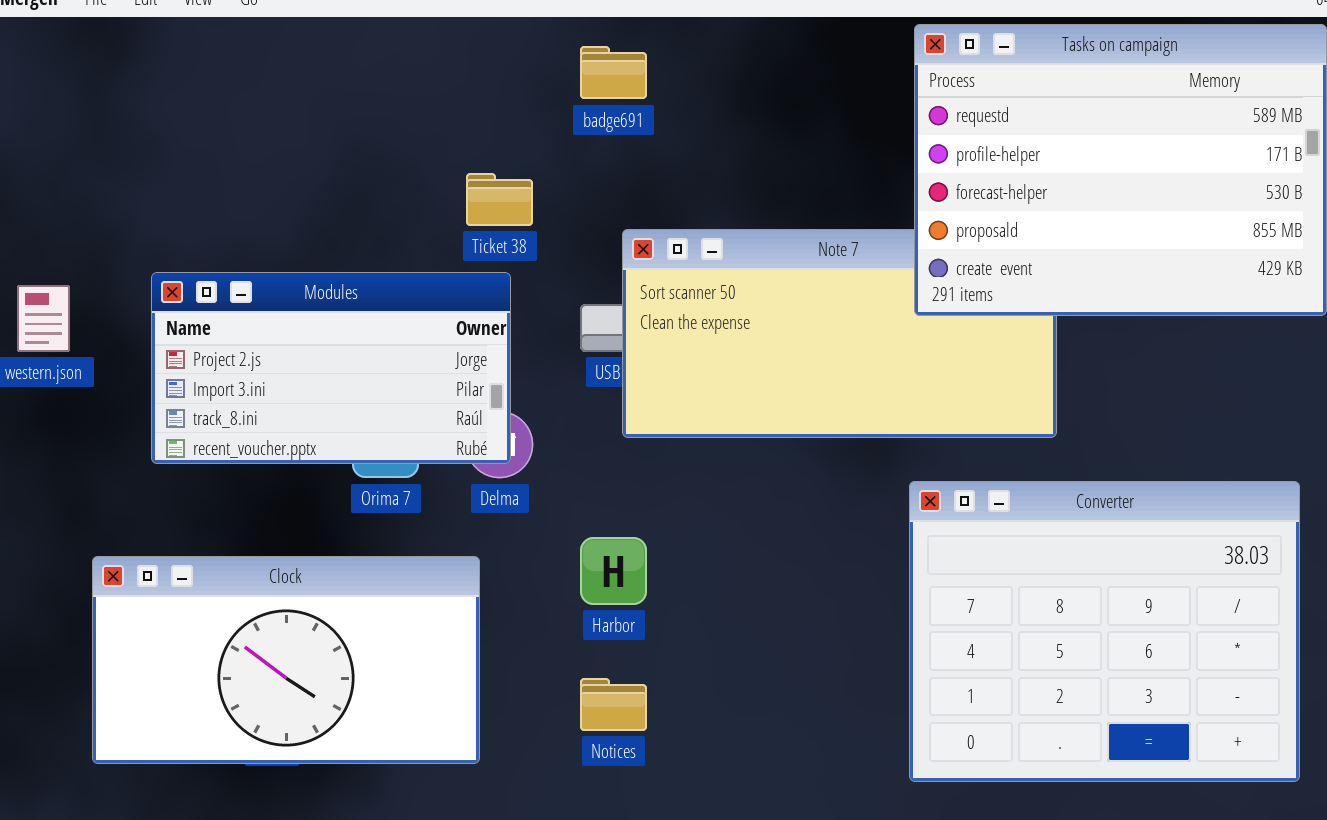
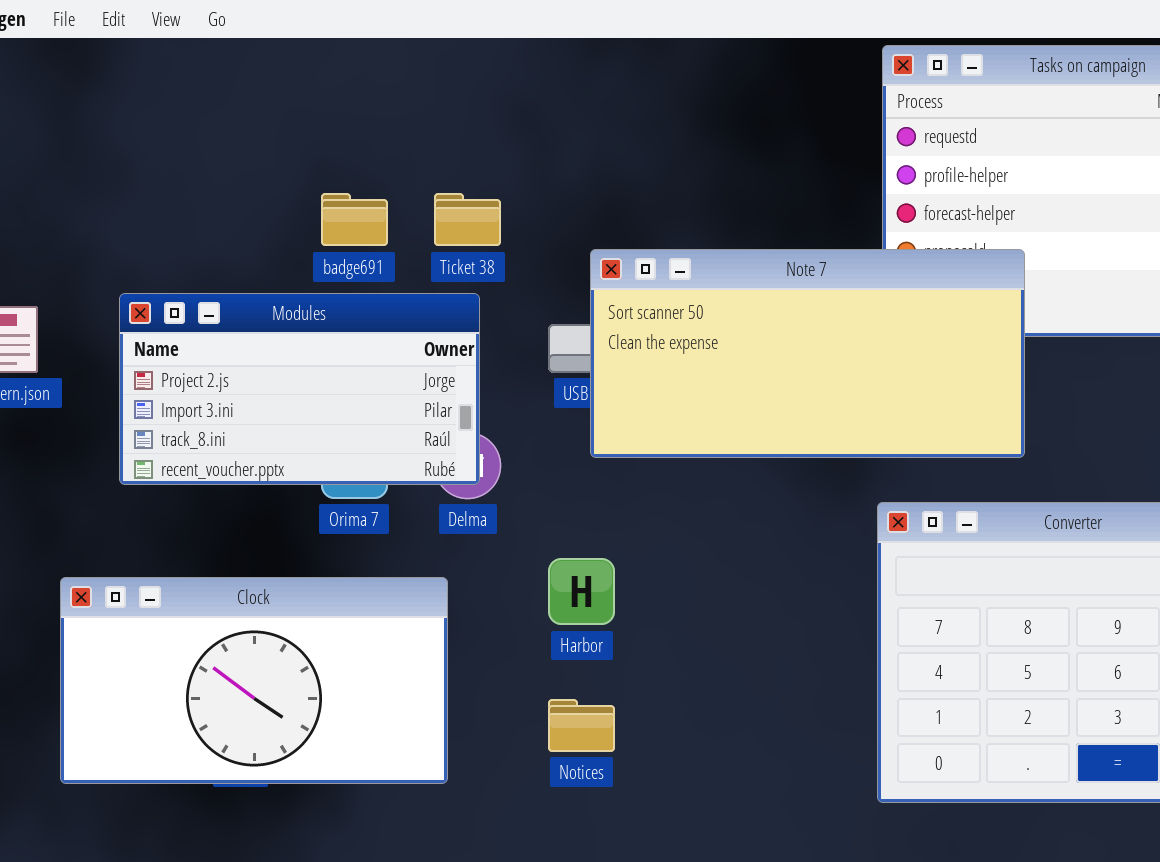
badge691: [580,46,647,99] -> [321,193,388,246], moved
Note 7: [622,229,1057,438] -> [590,249,1025,458], raised

